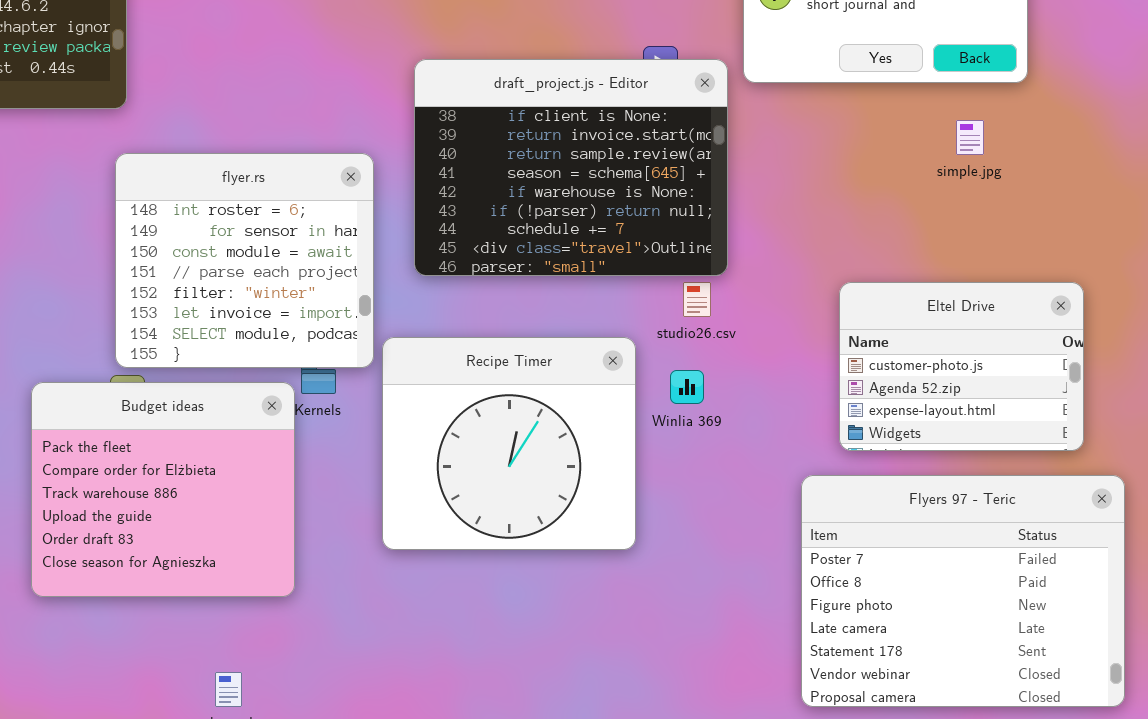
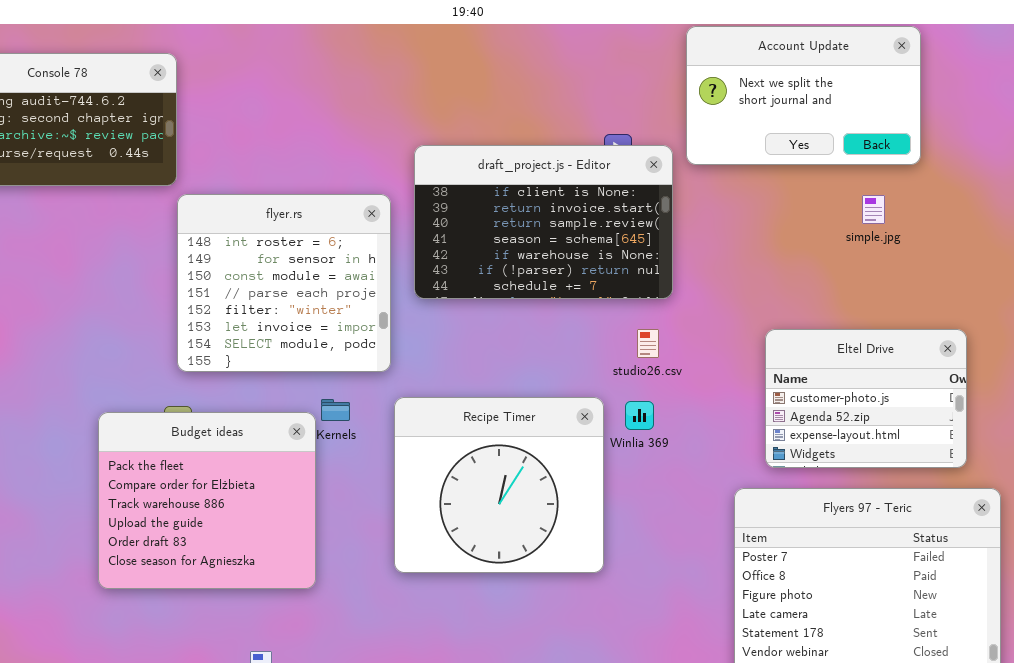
draft_project.js - Editor: [414,59,728,276] -> [414,145,673,299], resized
flyer.rs: [115,153,374,368] -> [177,194,391,372], moved
Recipe Timer: [382,337,636,550] -> [394,397,604,573], moved

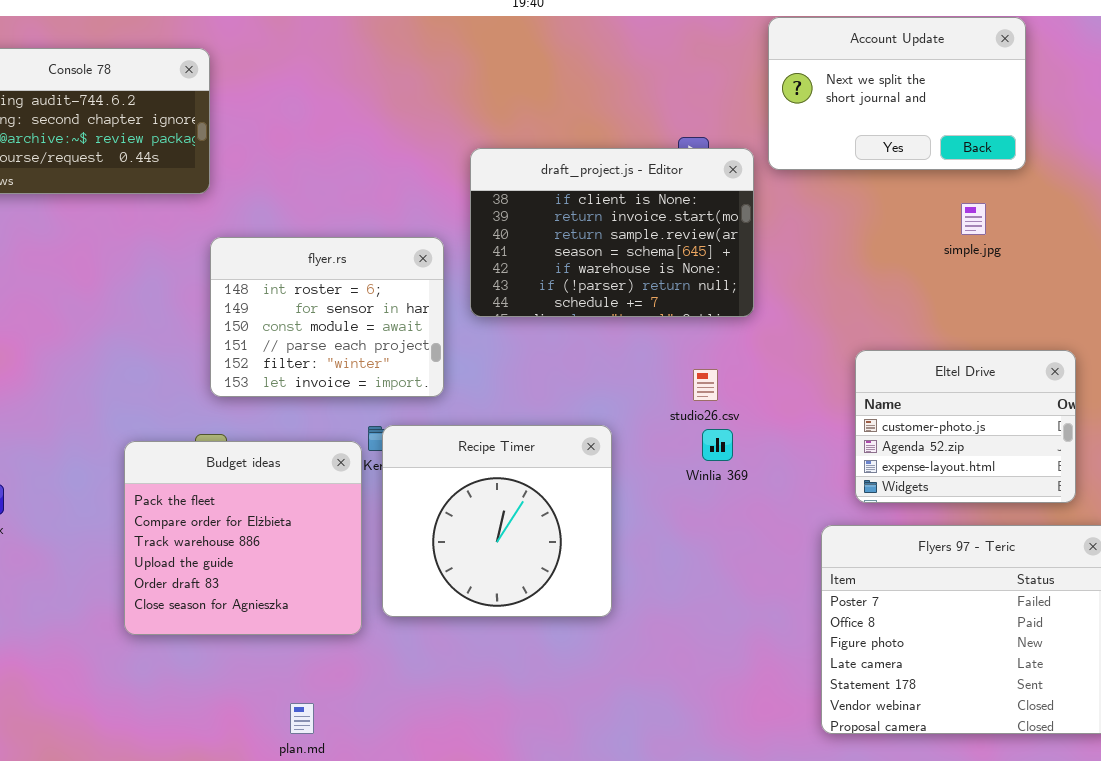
flyer.rs: [177,194,391,372] -> [210,237,444,397], resized
studio26.csv: [637,329,659,358] -> [693,369,718,401], moved
Recipe Timer: [394,397,604,573] -> [382,425,612,617], moved

